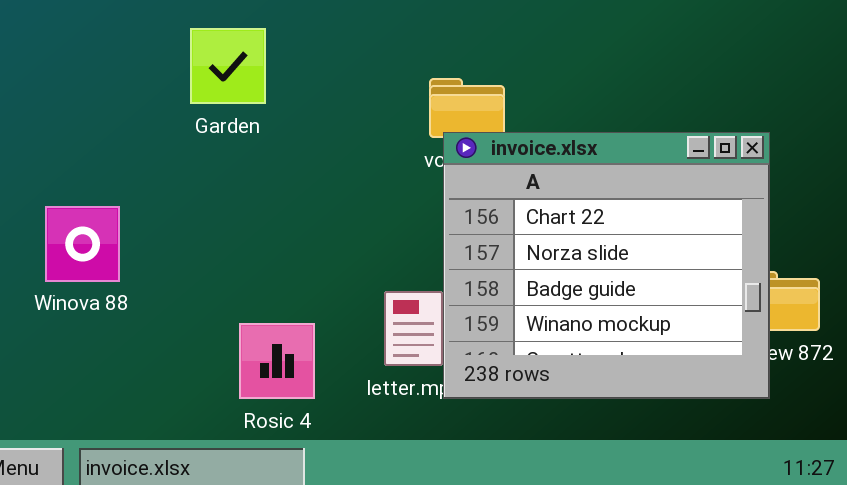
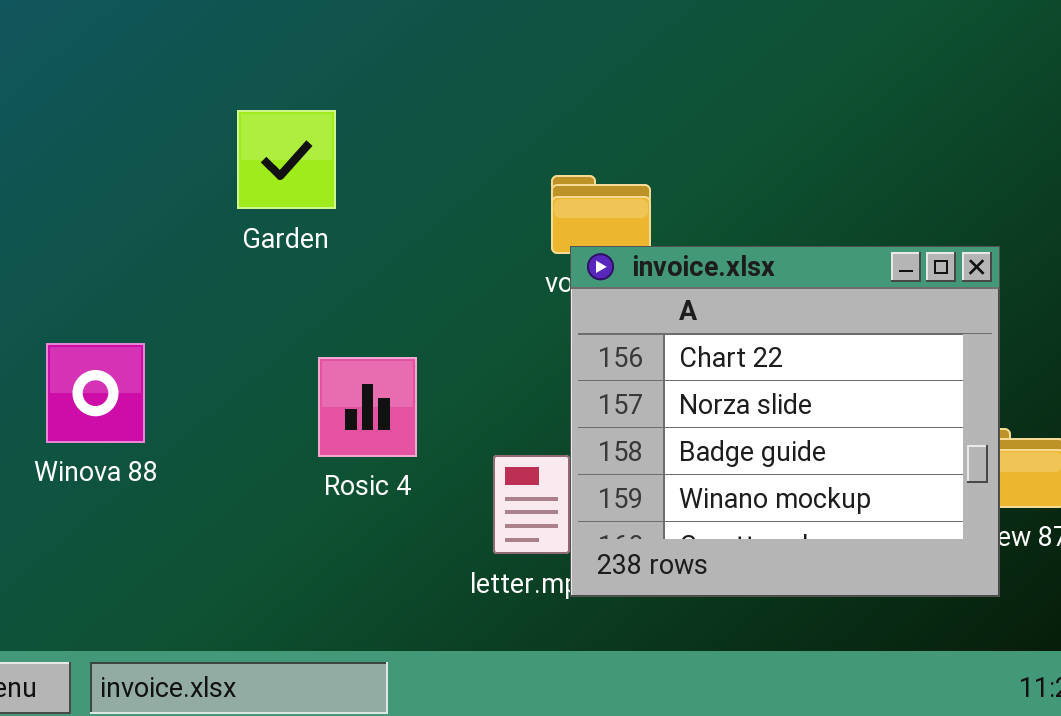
Rosic 4: [239,323,315,399] -> [318,357,417,457], moved

